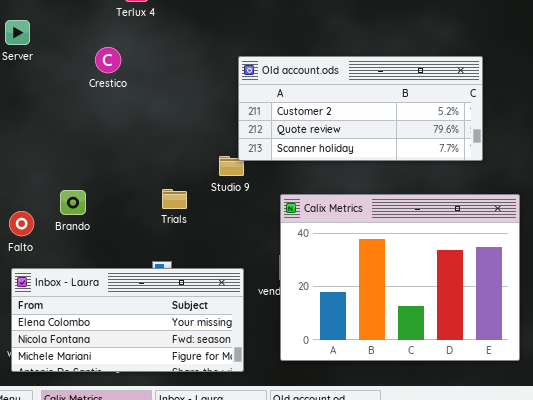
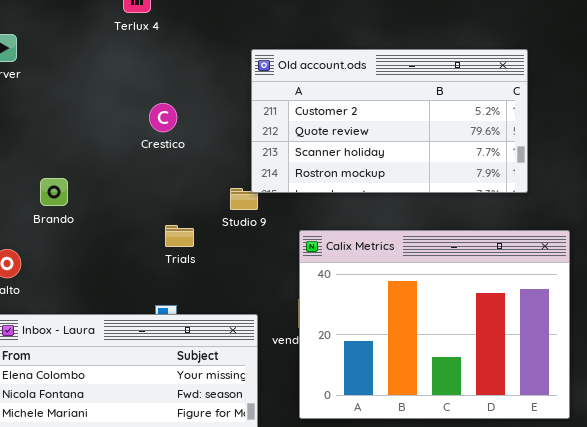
Crestico: [95,47,121,73] -> [149,103,177,132], moved
Old account.ods: [238,56,483,161] -> [251,49,528,193], resized
Brando: [60,190,86,215] -> [40,178,68,206], moved

